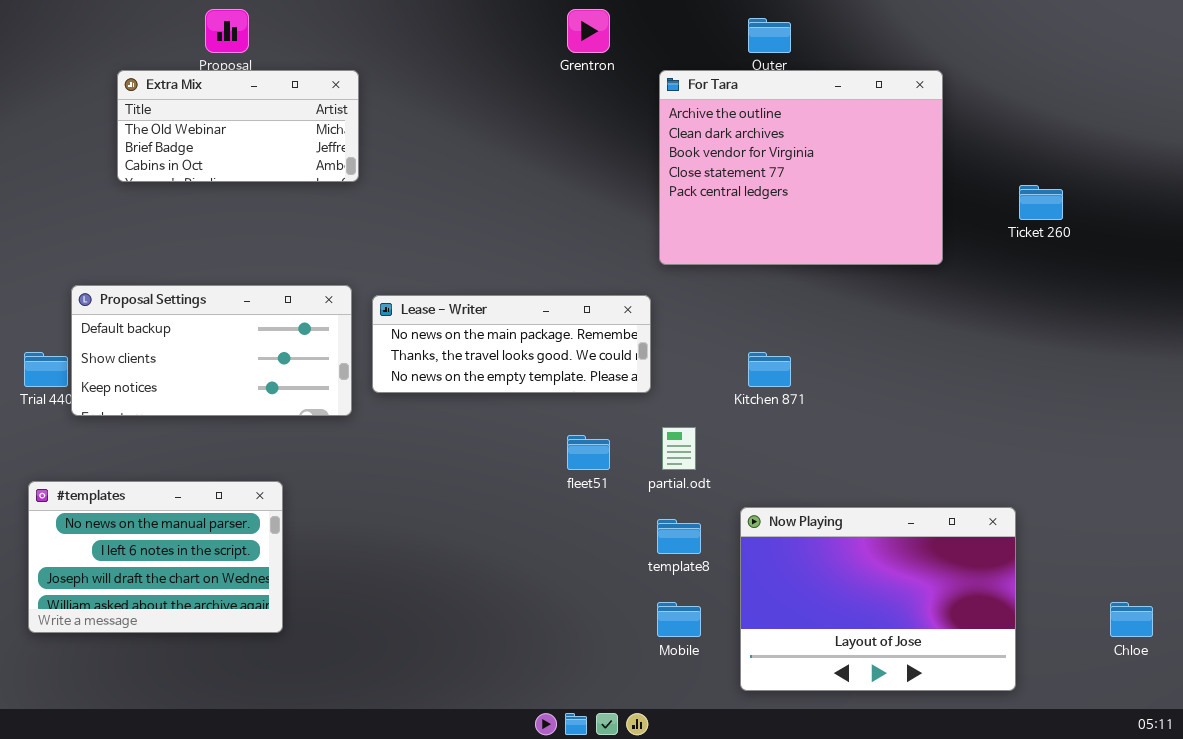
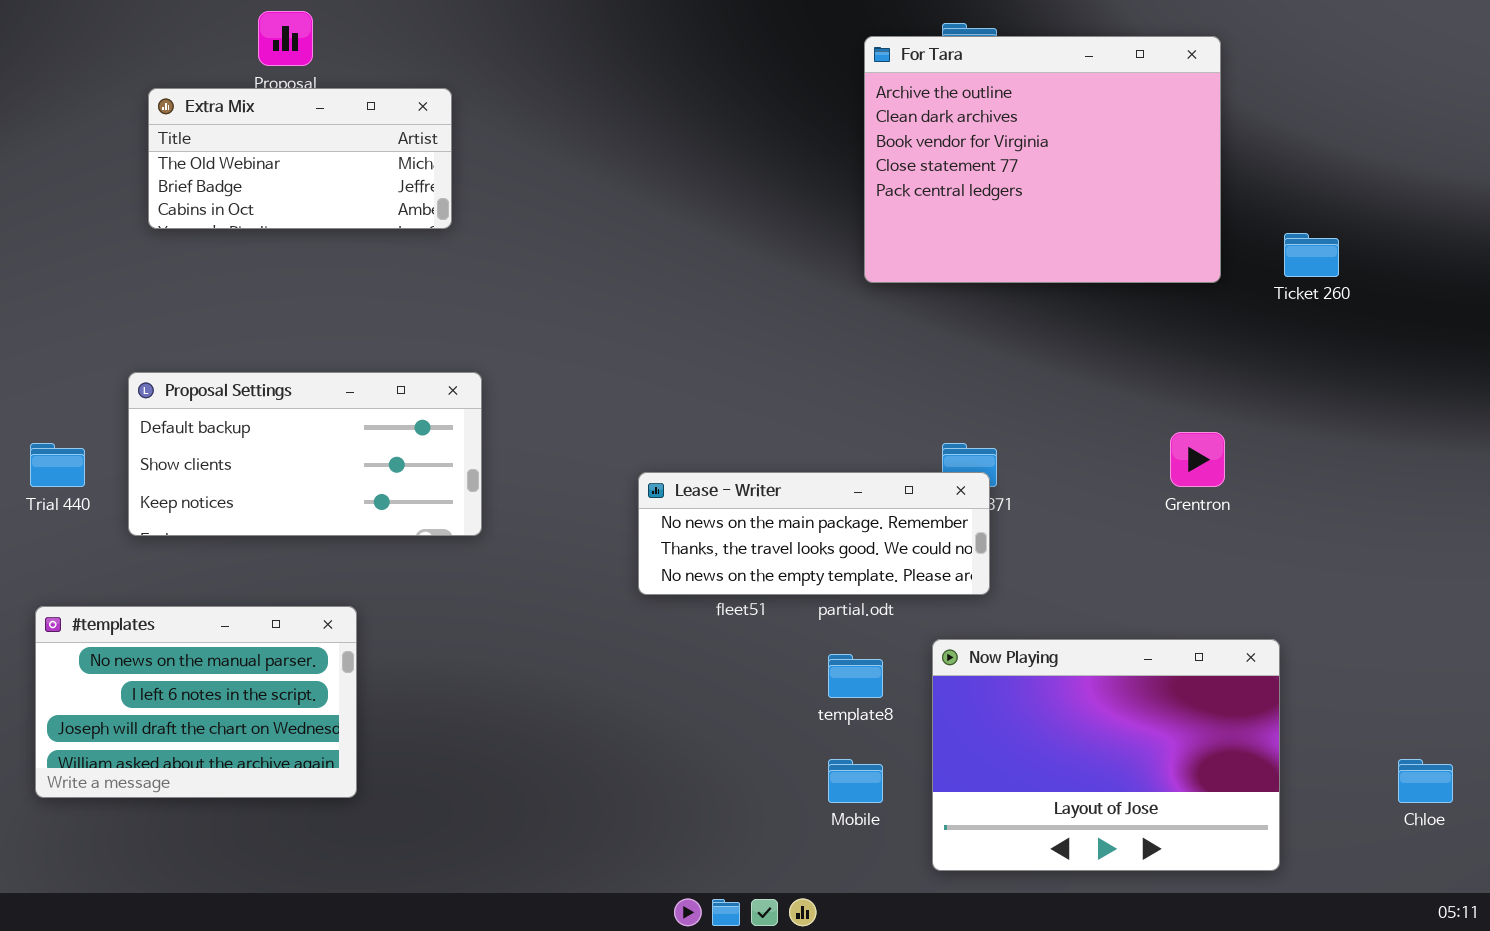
Grentron: [567,9,610,53] -> [1170,432,1225,487], moved
For Tara: [659,70,943,265] -> [864,36,1221,283], moved
Proposal Settings: [71,285,352,416] -> [128,372,482,536], moved
Lease - Writer: [372,295,651,393] -> [638,472,990,595], moved

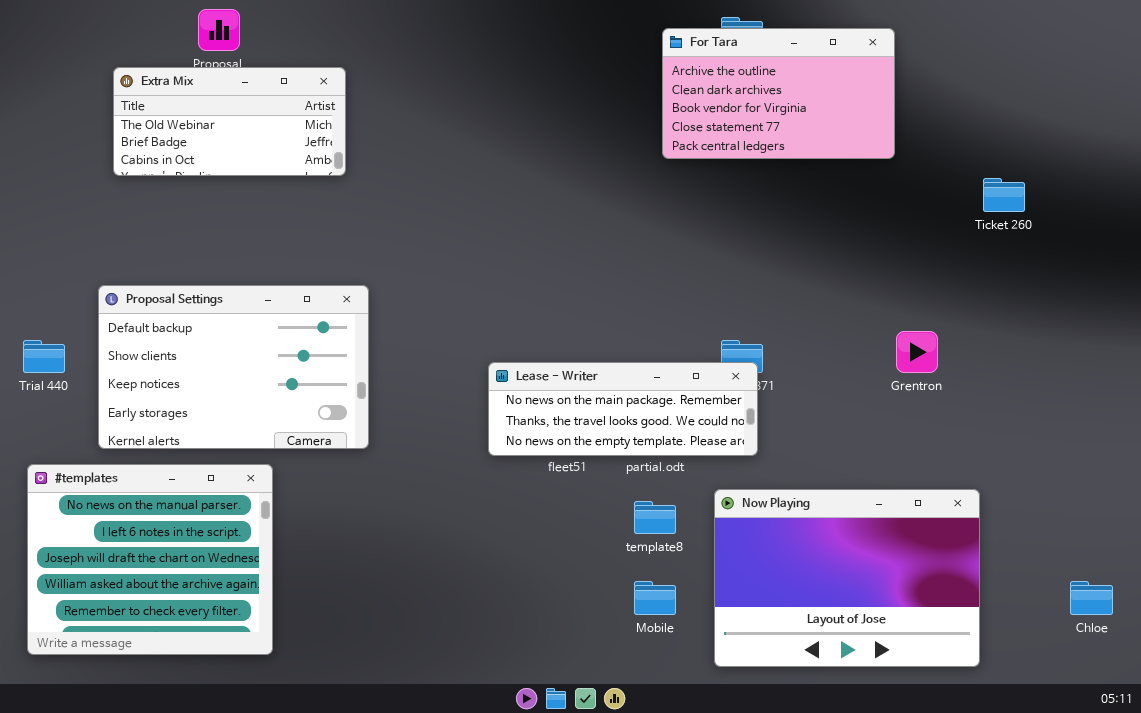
For Tara: [864,36,1221,283] -> [662,28,895,159], resized
Proposal Settings: [128,372,482,536] -> [98,285,369,449], resized
#templates: [35,606,357,798] -> [27,464,273,655], resized

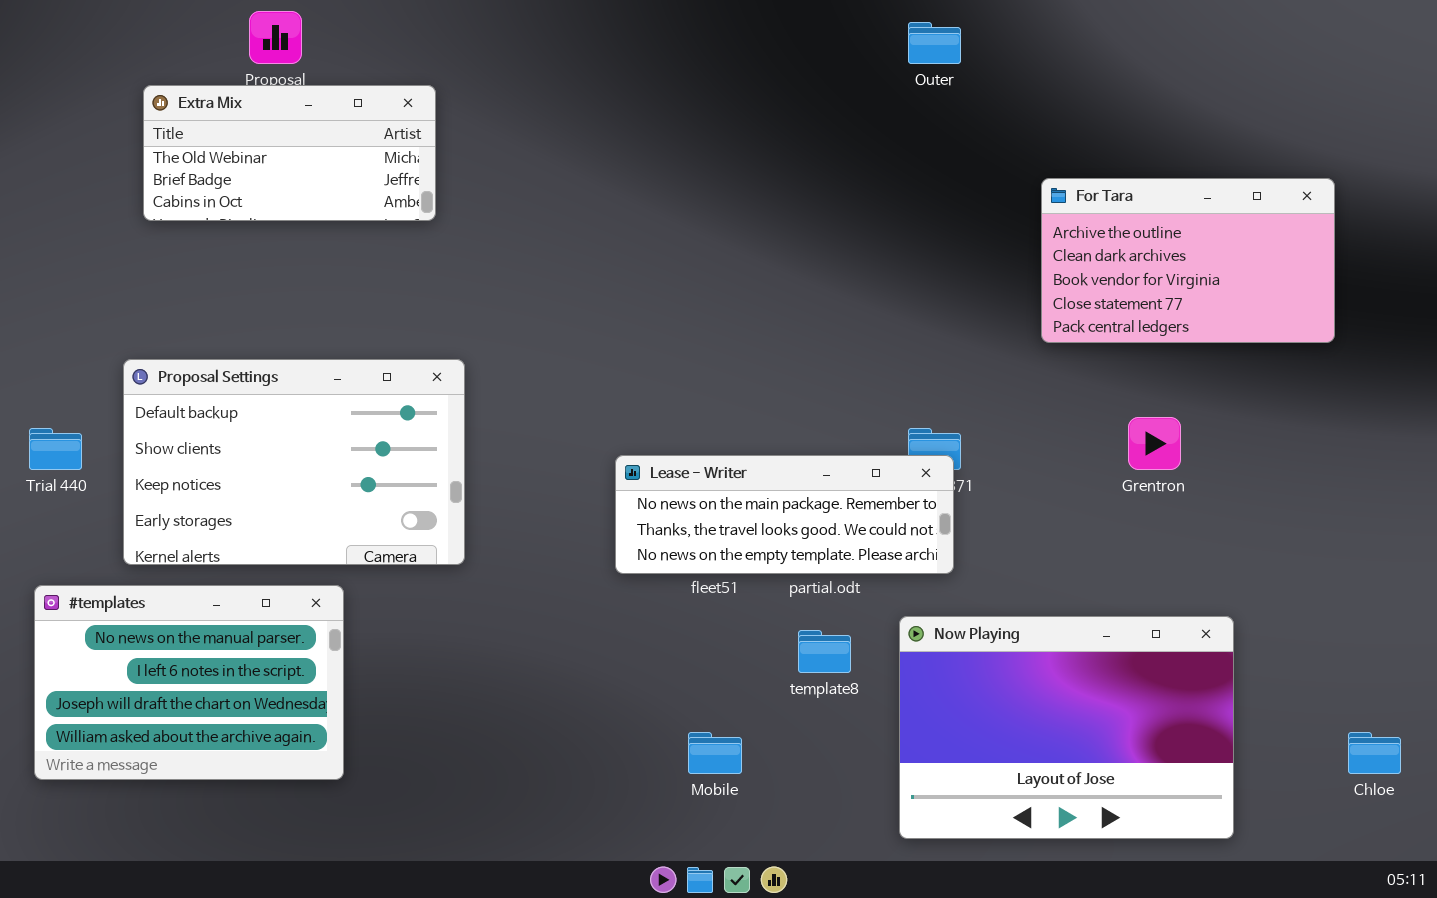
For Tara: [662,28,895,159] -> [1041,178,1335,343], moved
#templates: [27,464,273,655] -> [34,585,344,780], resized
Mobile: [634,581,676,615] -> [688,732,742,774], moved

